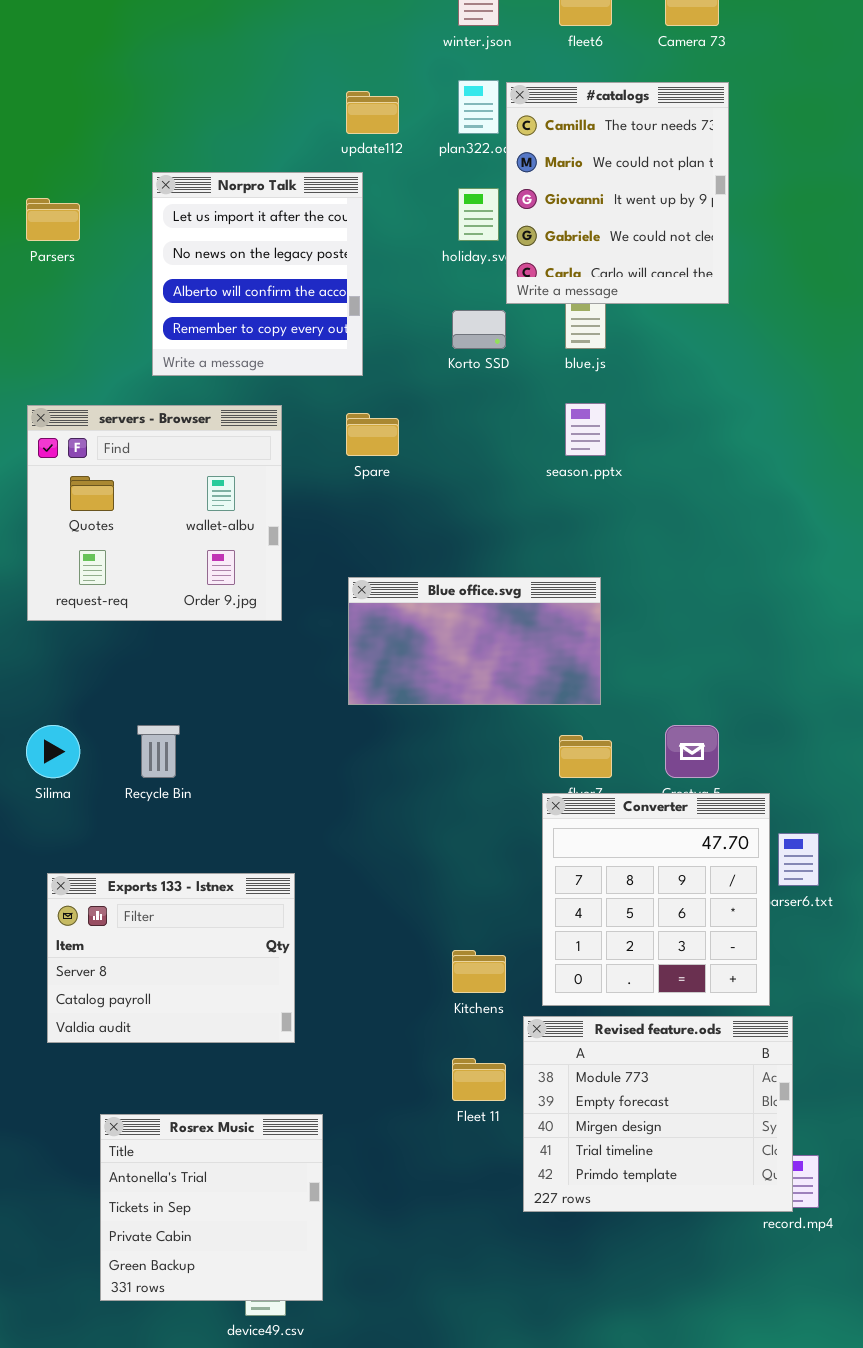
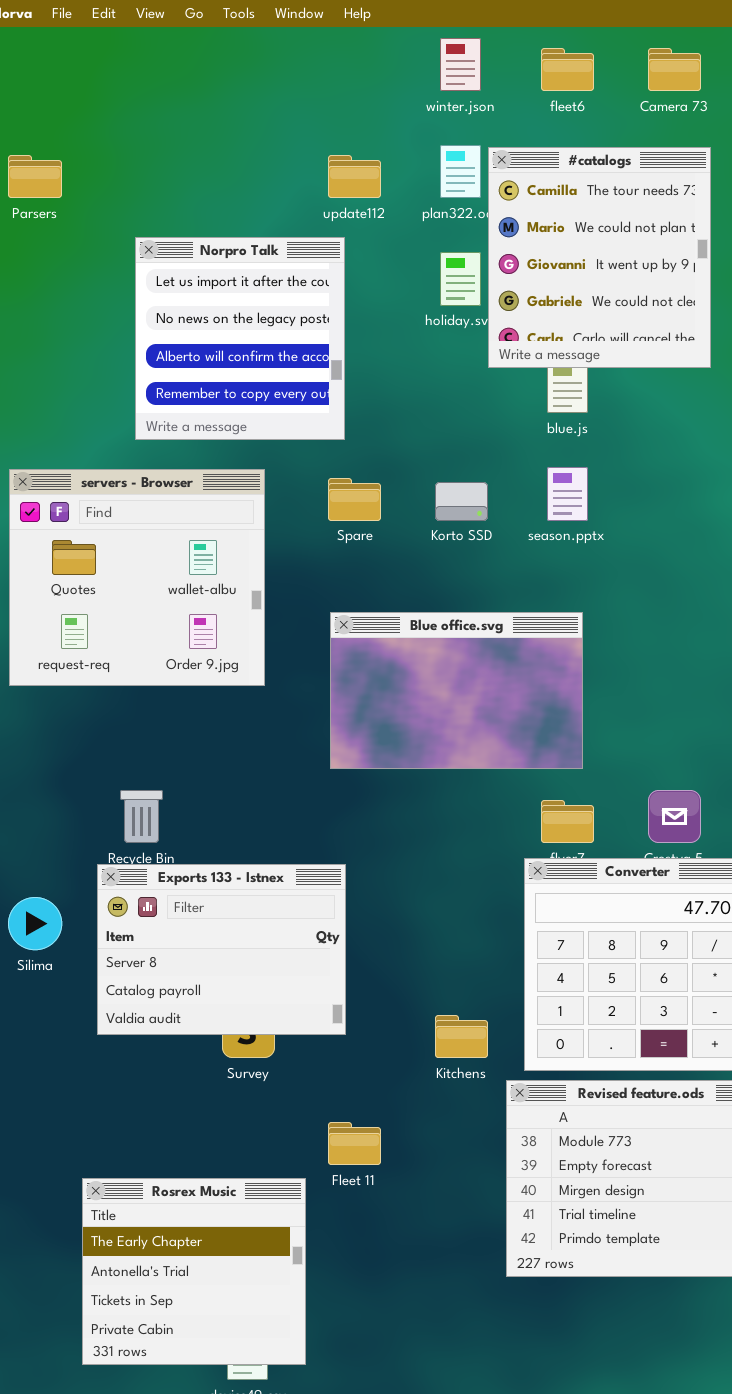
Parsers: [26,198,80,241] -> [8,155,62,198], moved
Korto SSD: [452,310,506,349] -> [435,482,488,521], moved
Blue office.svg: [348,577,601,705] -> [330,612,583,769], resized
Silima: [26,725,80,778] -> [8,897,62,950], moved
Exports 133 - Istnex: [47,873,295,1043] -> [97,864,346,1035], moved
Fleet 11: [452,1058,506,1101] -> [328,1122,381,1165], moved
Rosrex Music: [100,1114,323,1301] -> [82,1178,306,1365], scrolled up 1 row

